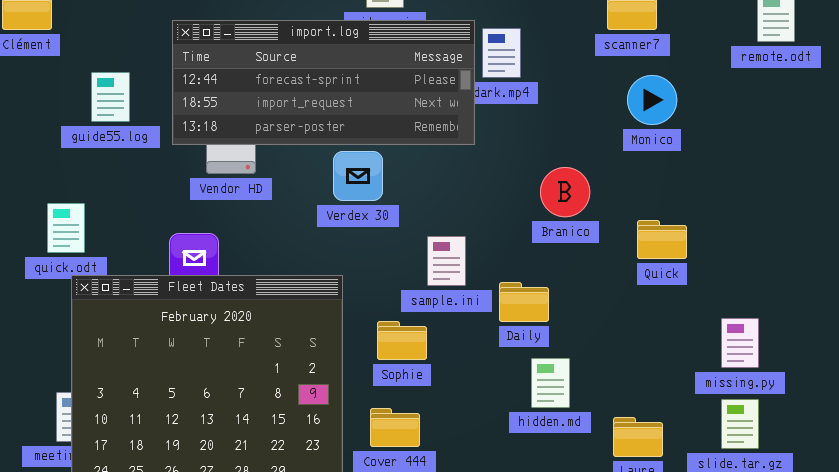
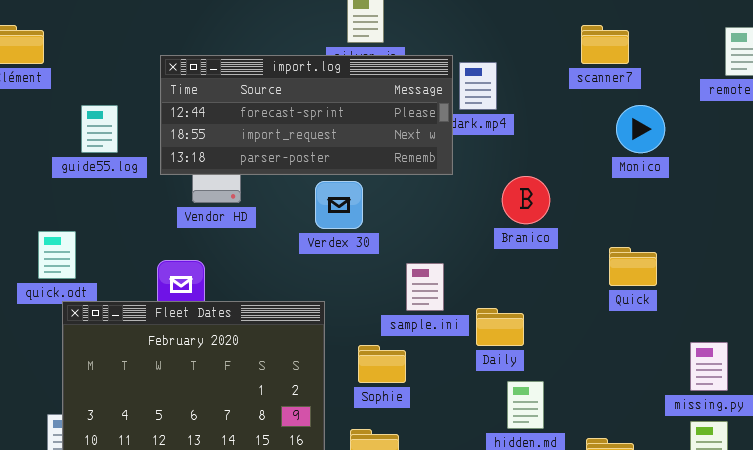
Monico: [627,75,677,125] -> [616,105,665,153], moved
Branico: [540,167,590,217] -> [502,176,550,224], moved

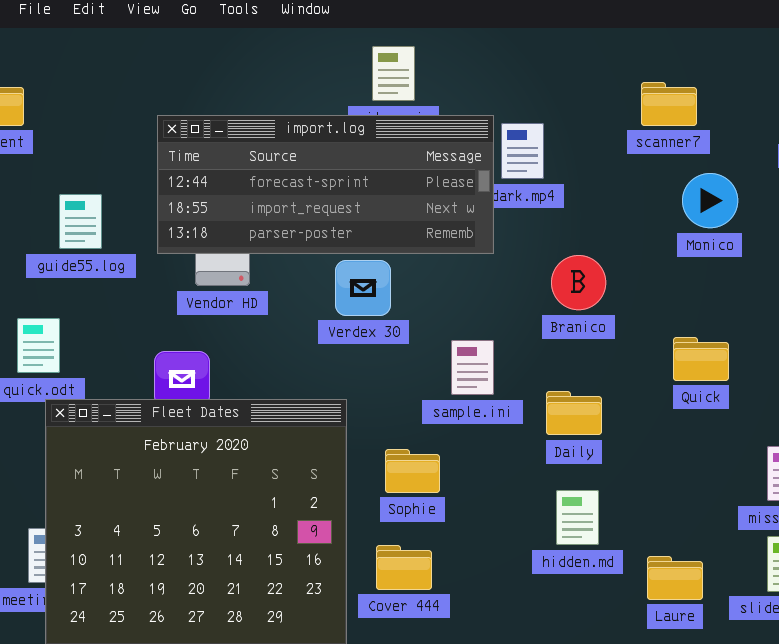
guide55.log: [81,105,118,153] -> [59,194,102,249], moved
sample.ini: [406,263,444,311] -> [451,340,494,395], moved
Daily: [476,308,524,346] -> [546,391,602,435], moved

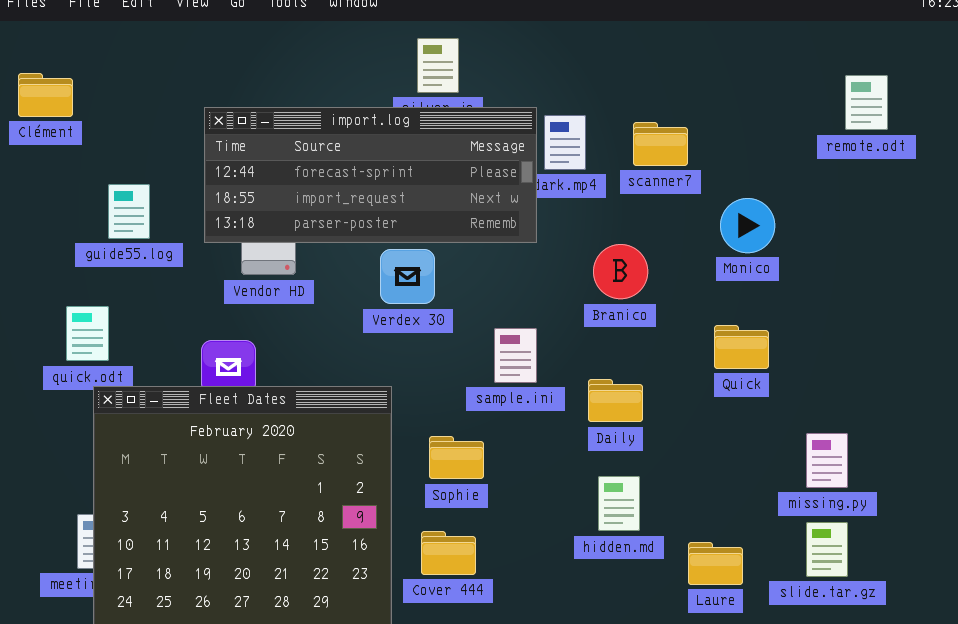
scanner7: [641,82,697,126] -> [633,122,688,166], moved
Monico: [682,173,738,228] -> [720,198,775,253], moved

